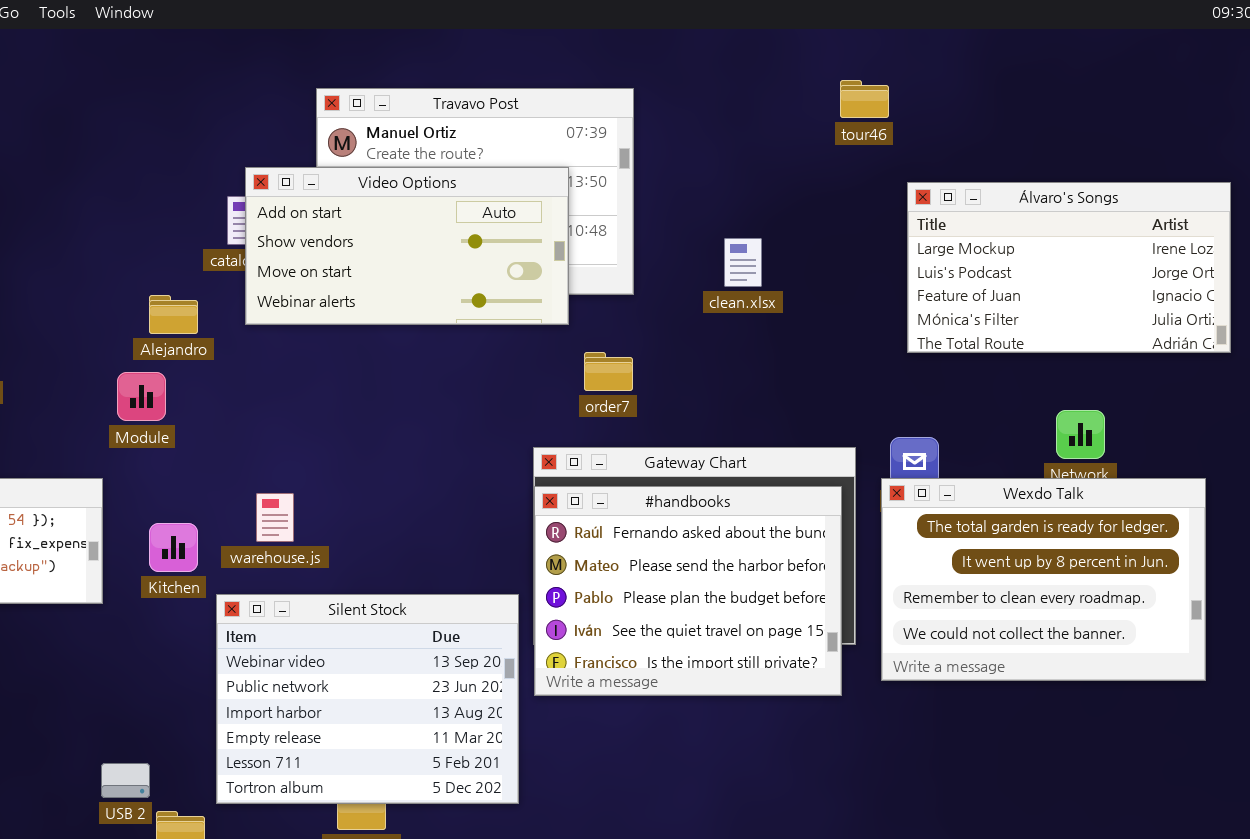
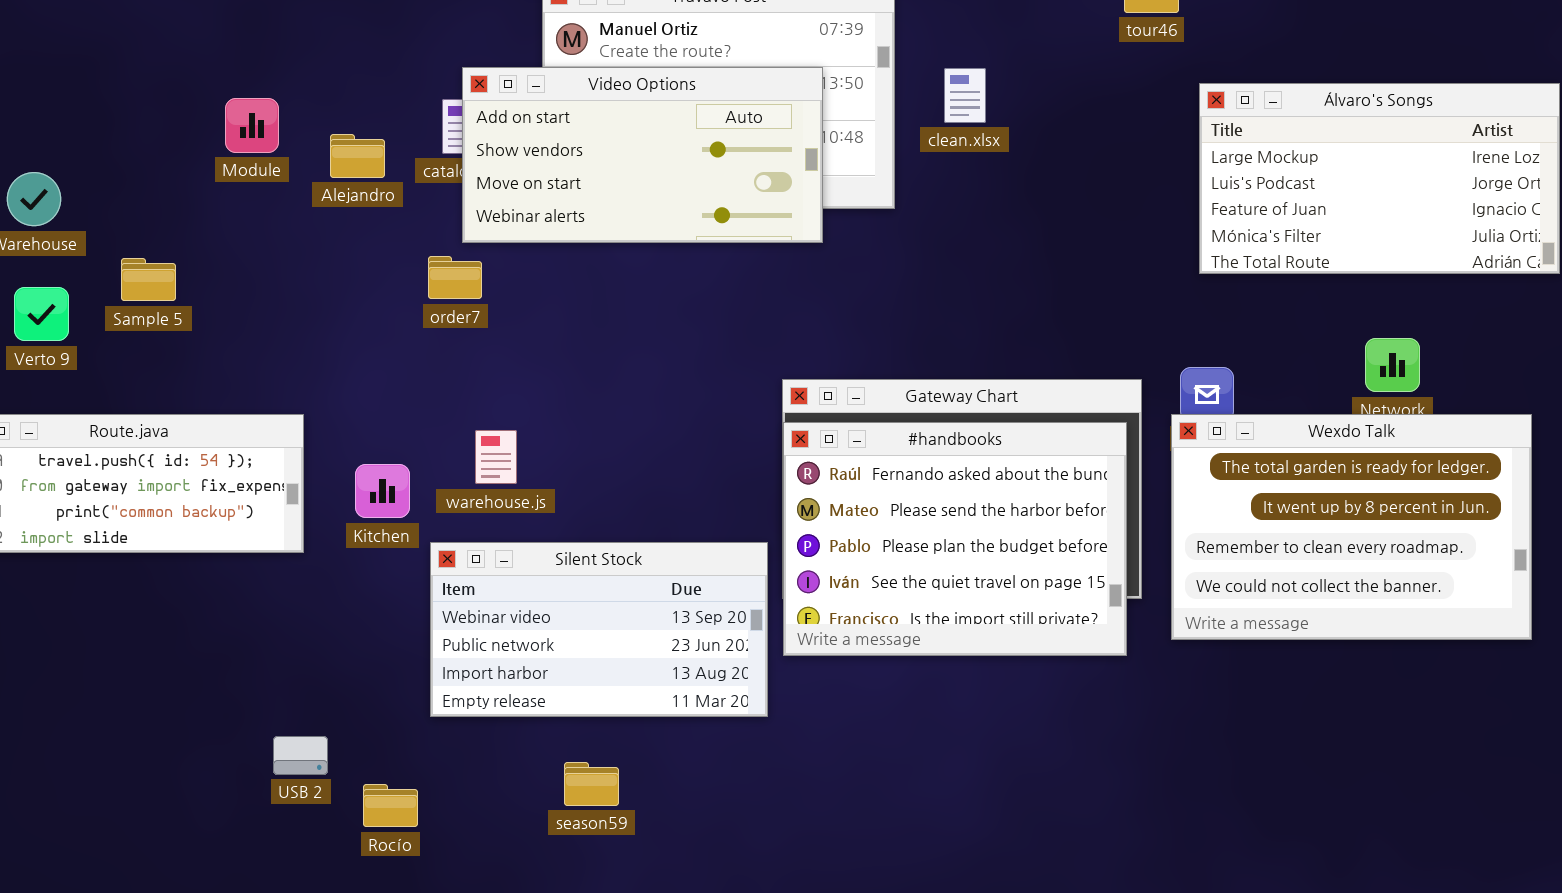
clean.xlsx: [724,238,762,287] -> [944,68,986,123], moved
Alejandro: [149,295,198,334] -> [330,134,385,178], moved
order7: [584,352,633,391] -> [428,256,482,299], moved
Module: [117,372,166,421] -> [225,98,279,153], moved
Silent Stock: [216,594,519,804] -> [430,542,768,717], resized
USB 2: [101,763,150,798] -> [273,736,328,775], moved

